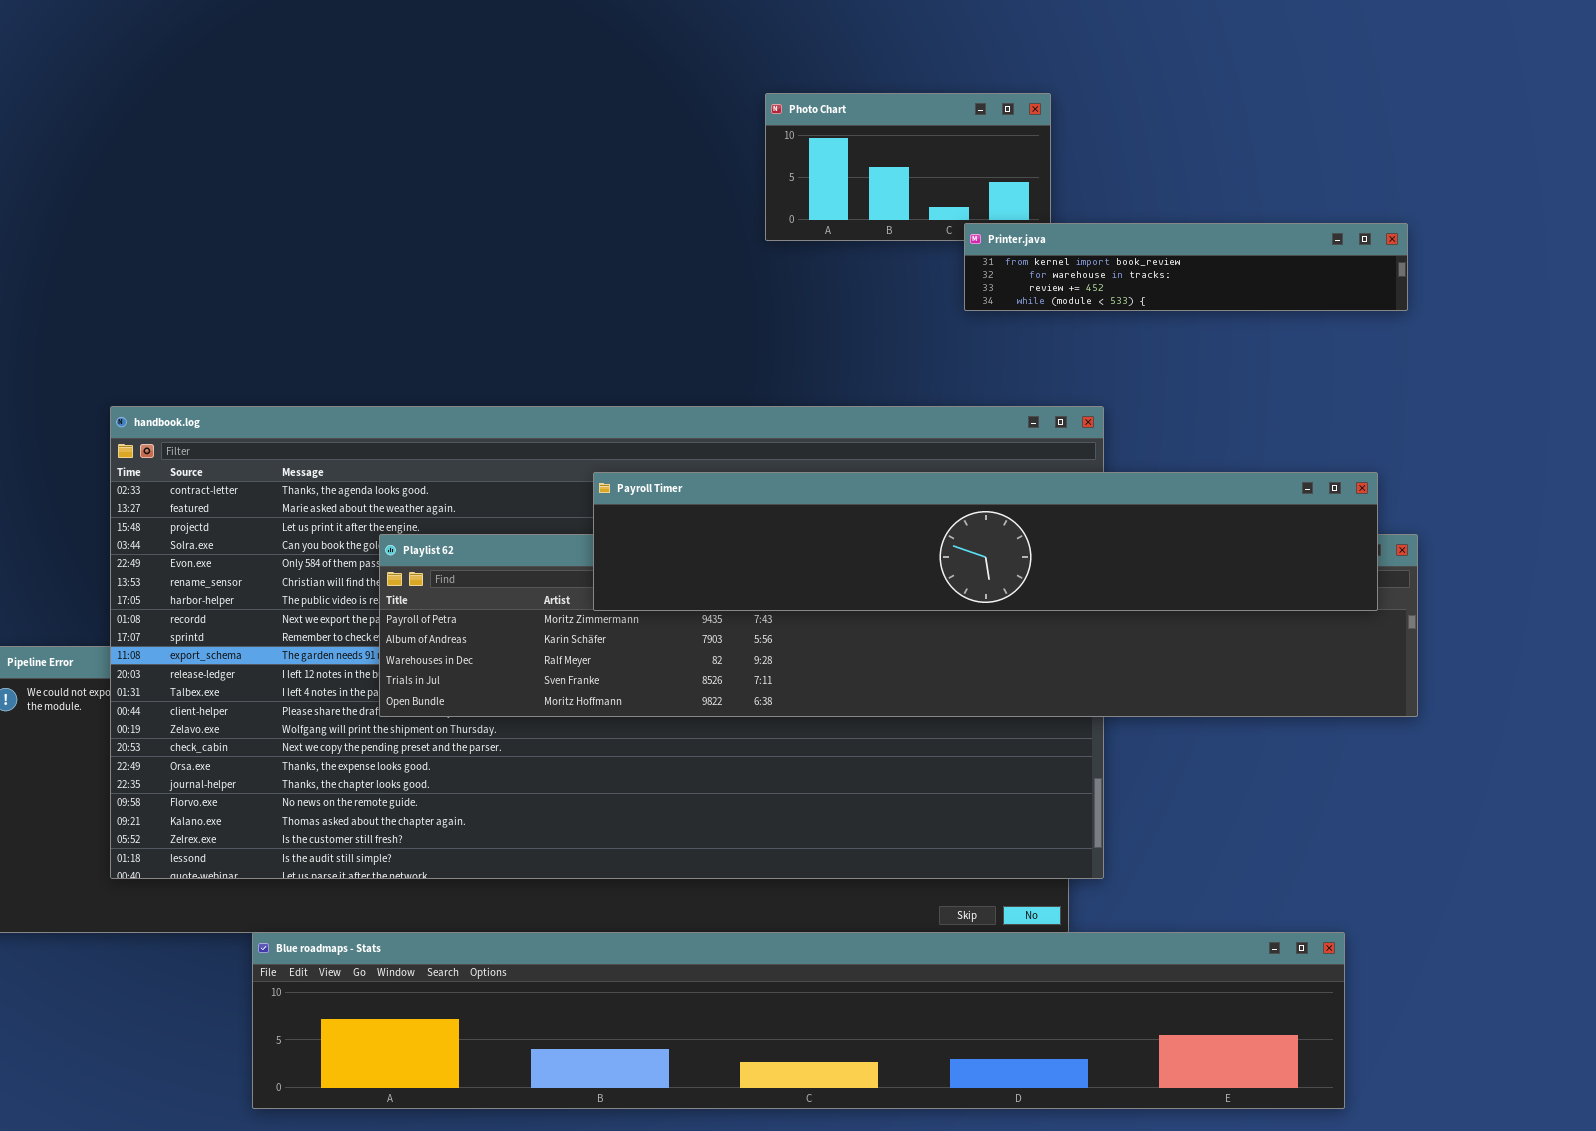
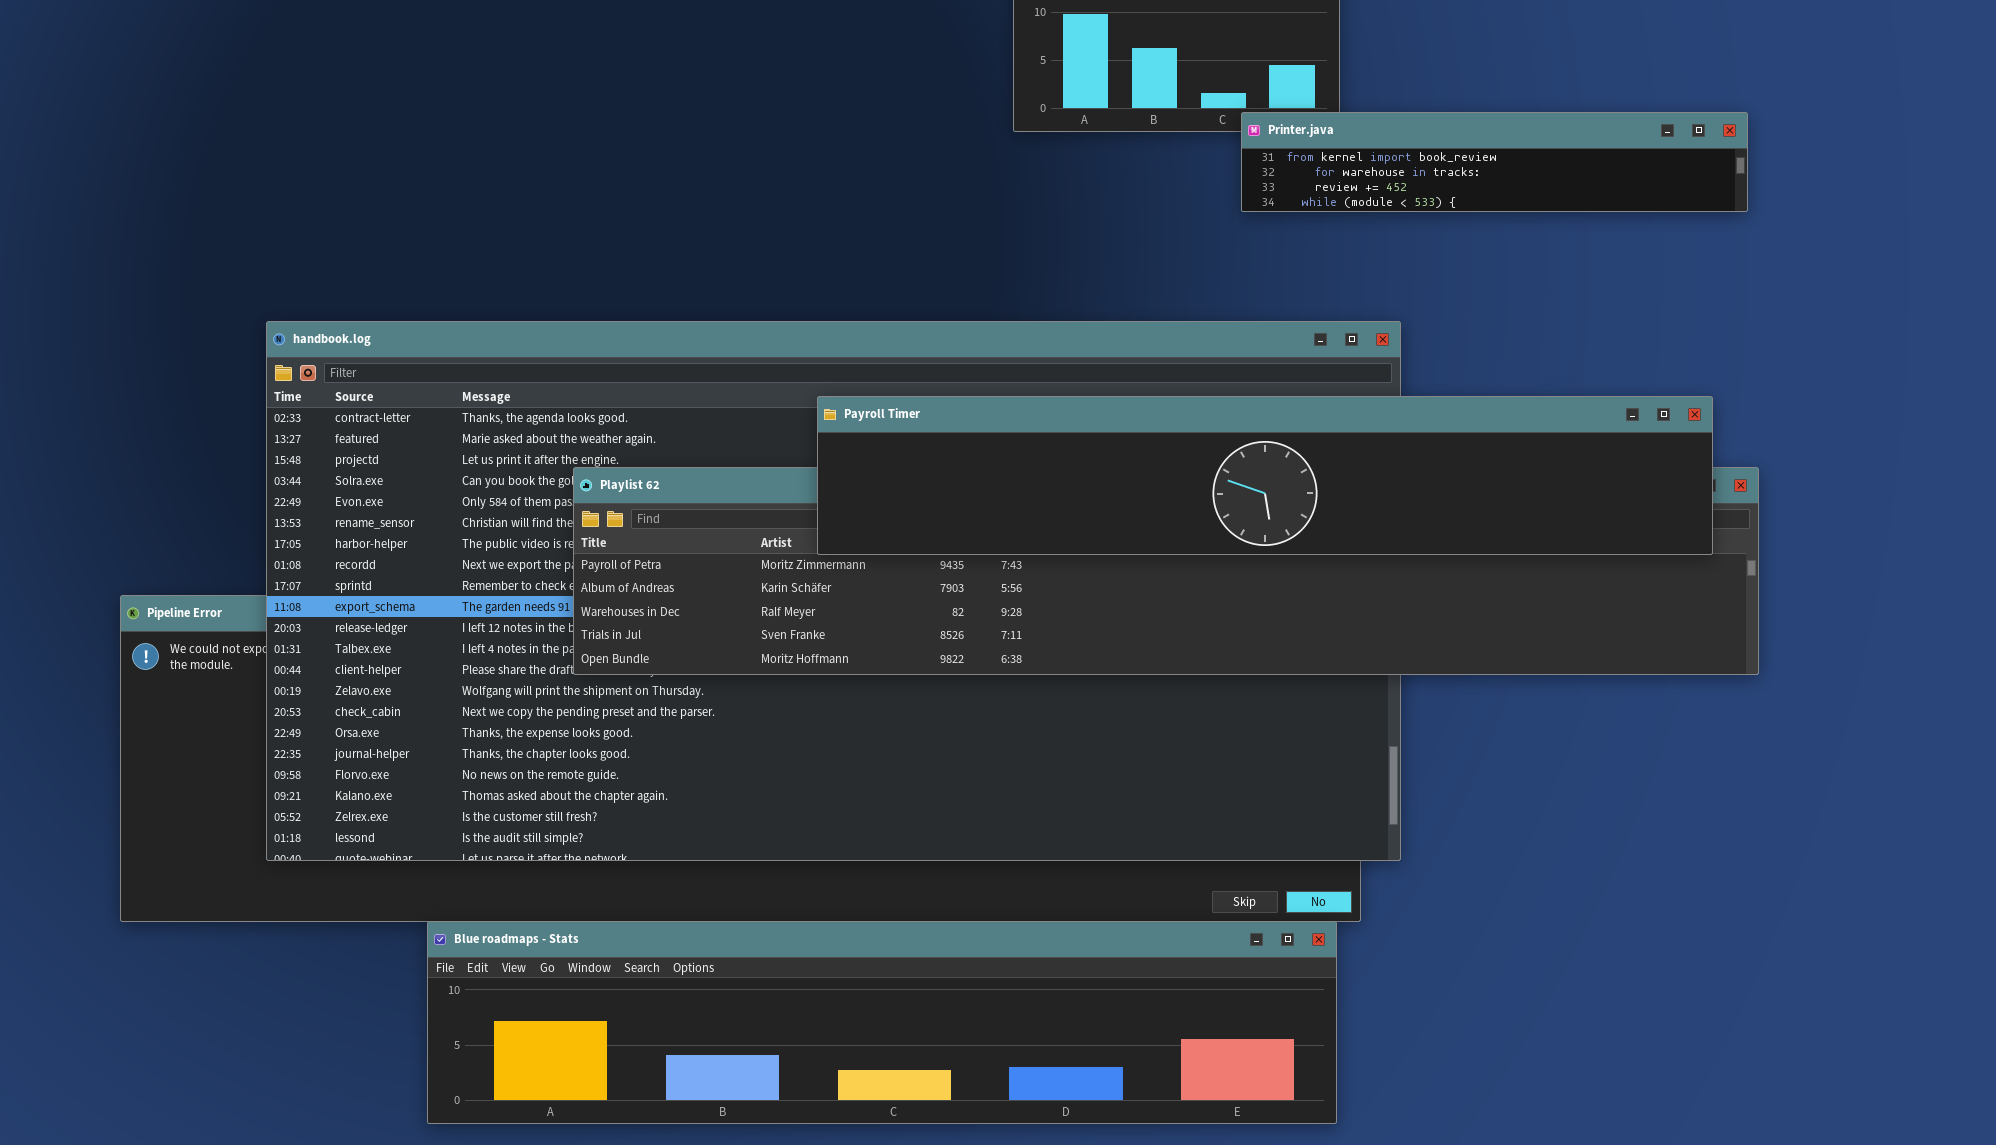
Blue roadmaps - Stats: [252,932,1345,1109] -> [427,921,1337,1124], resized

